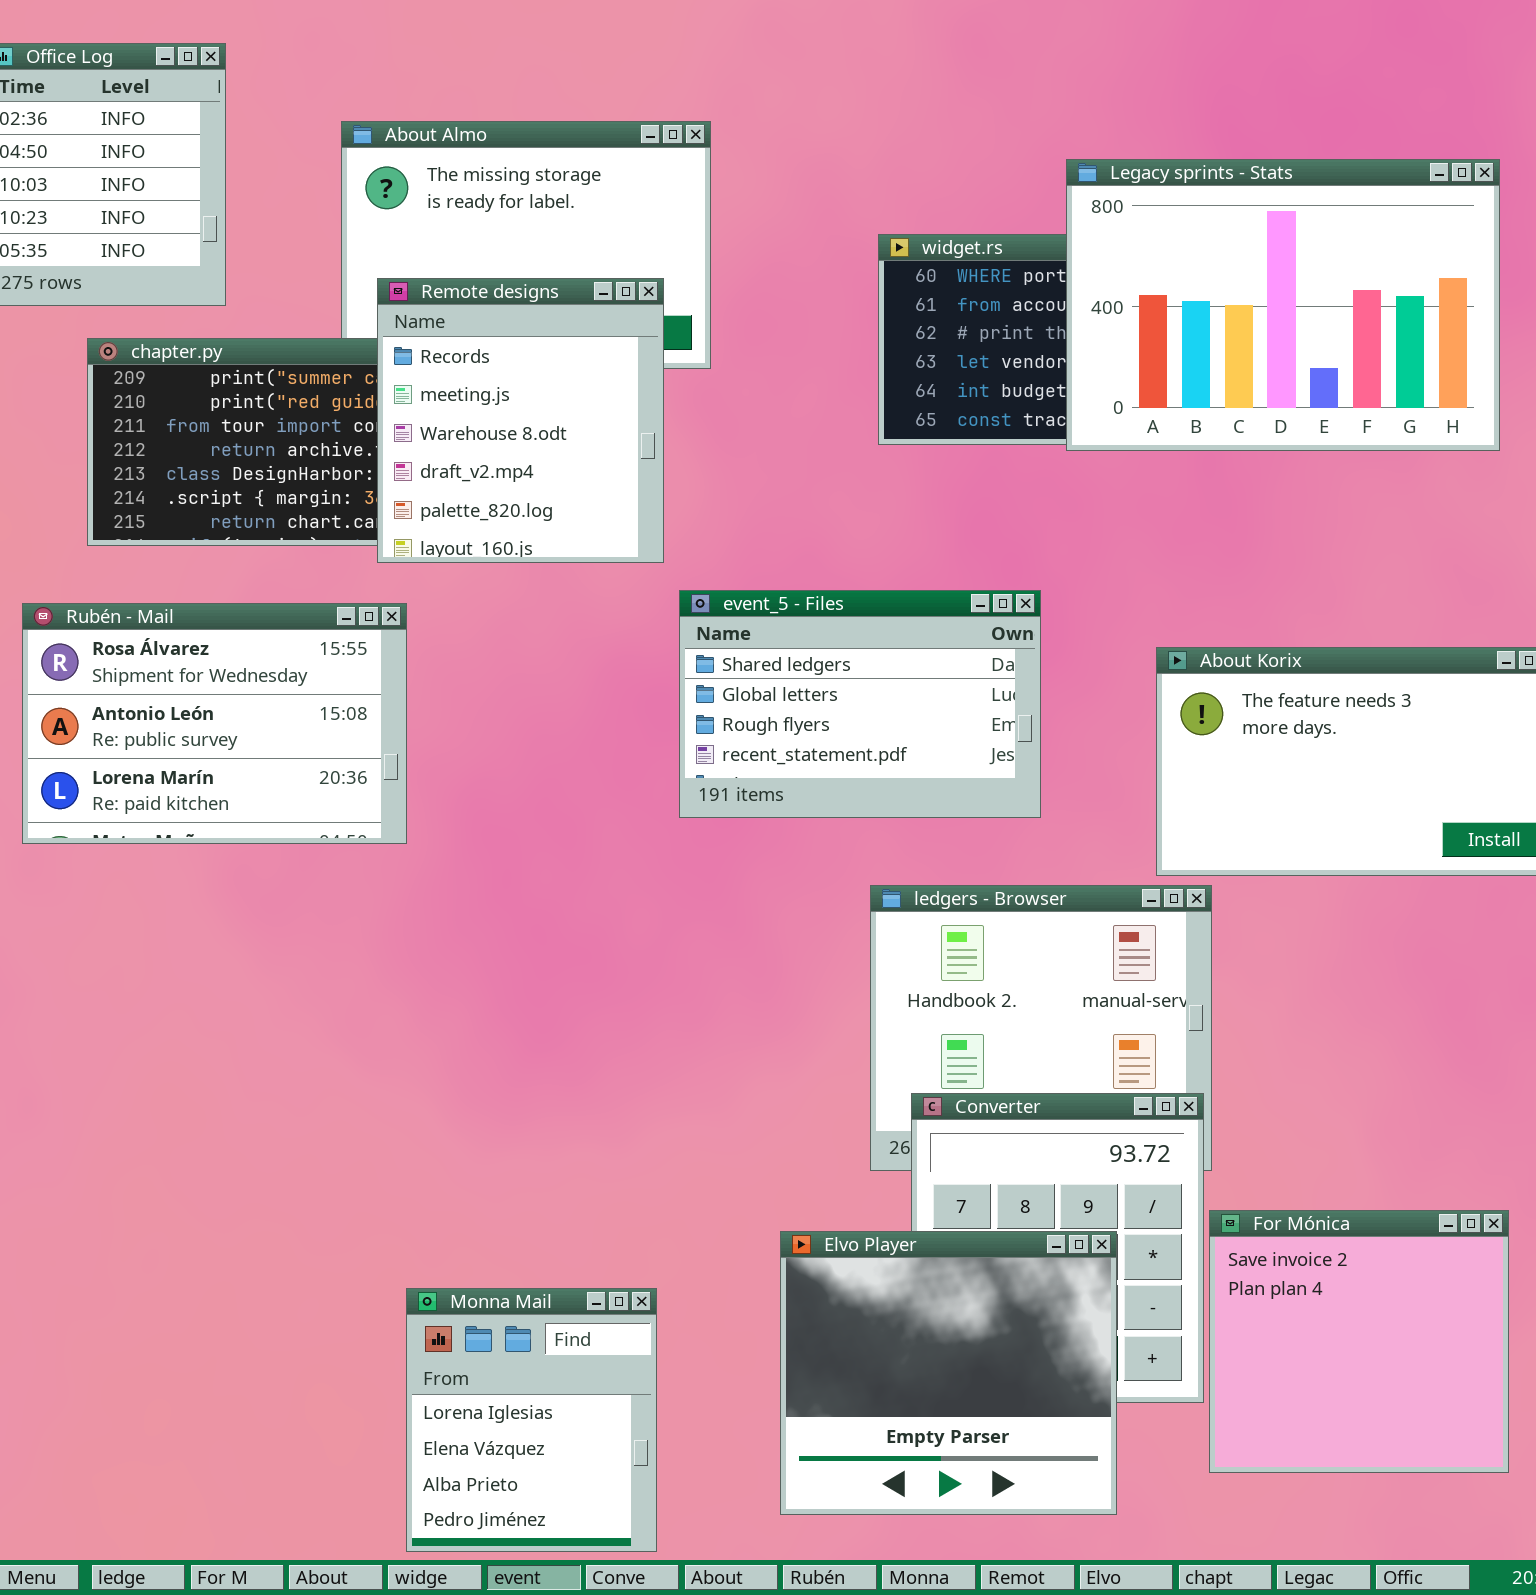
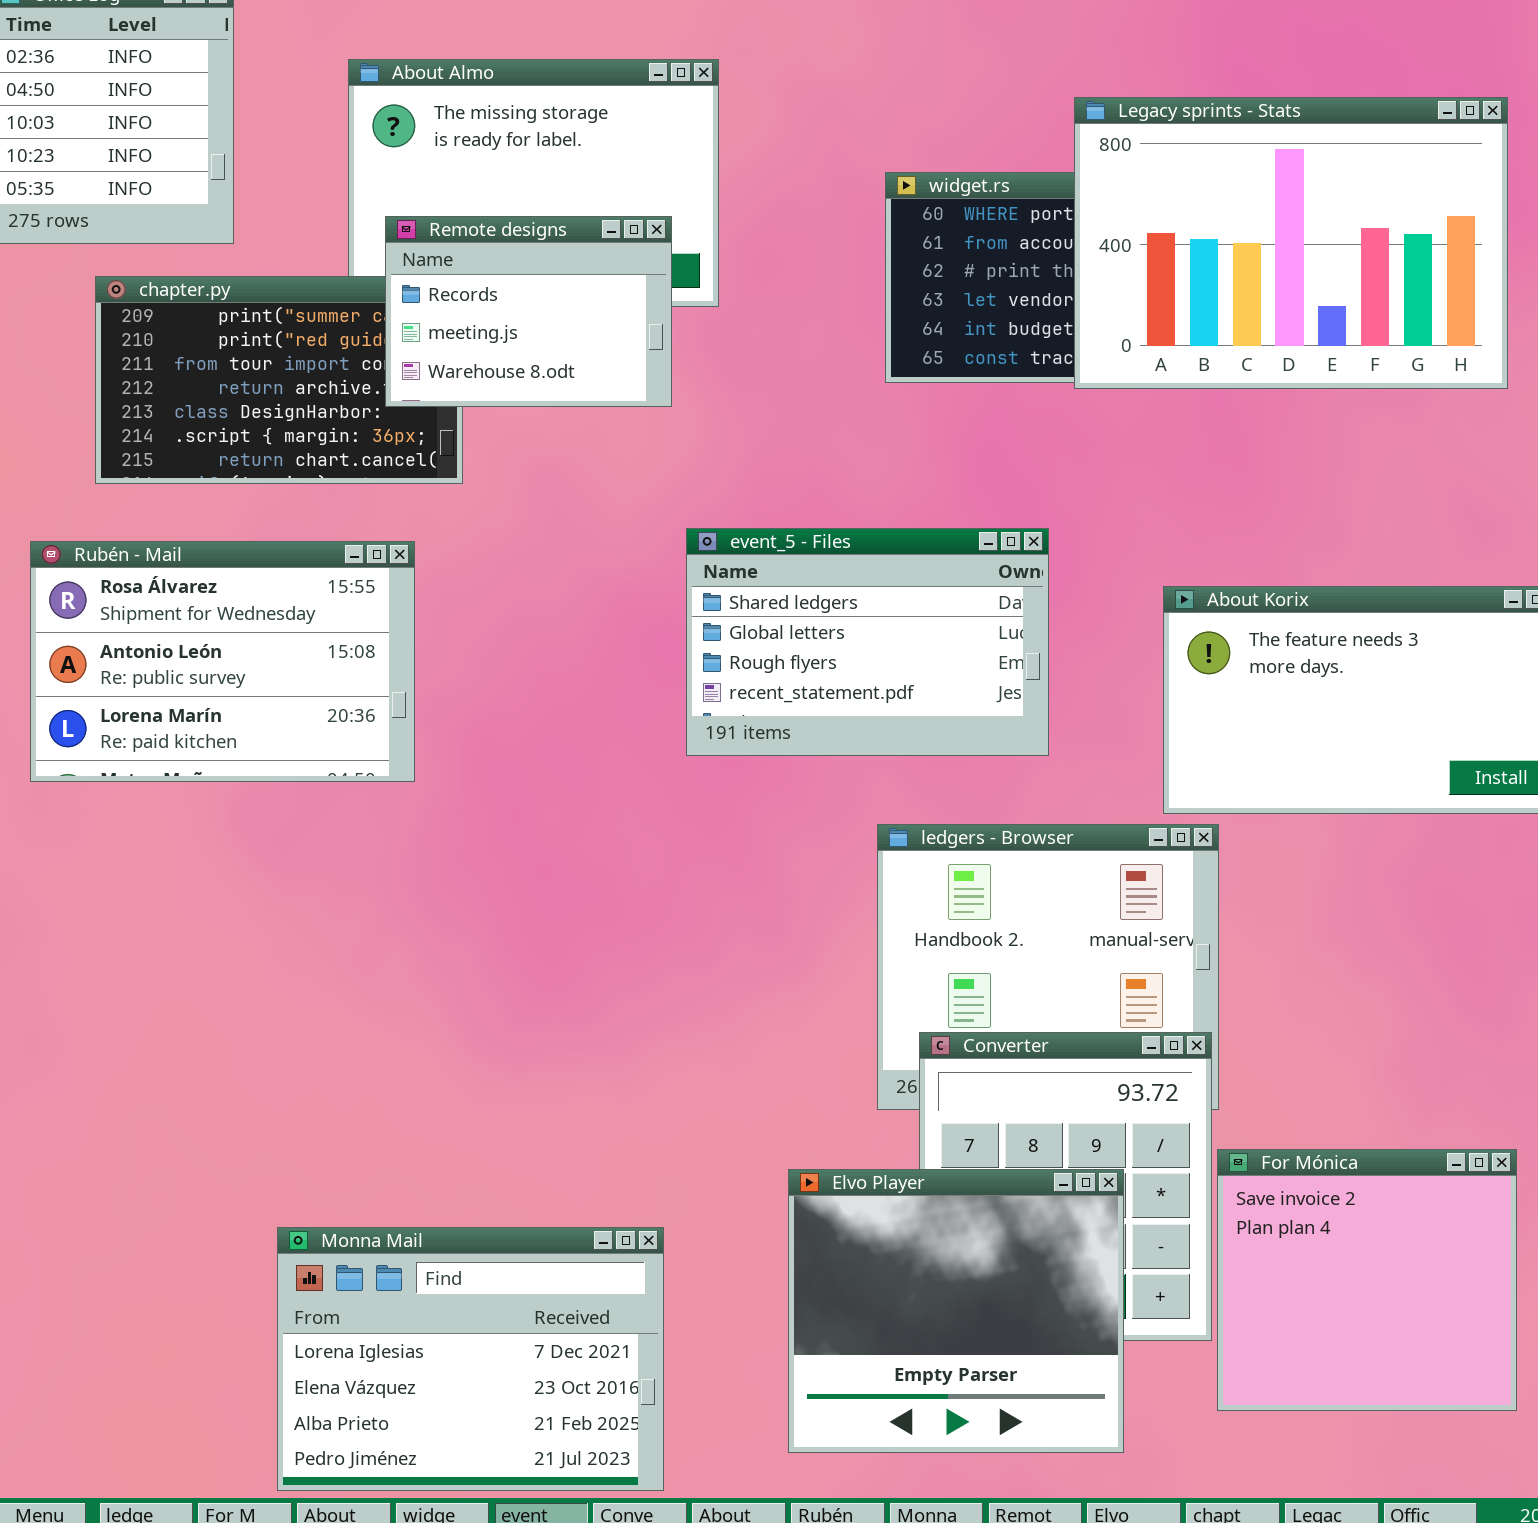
Remote designs: [377,278,664,563] -> [385,216,672,407], resized
Monna Mail: [406,1288,657,1552] -> [277,1227,664,1491], resized

